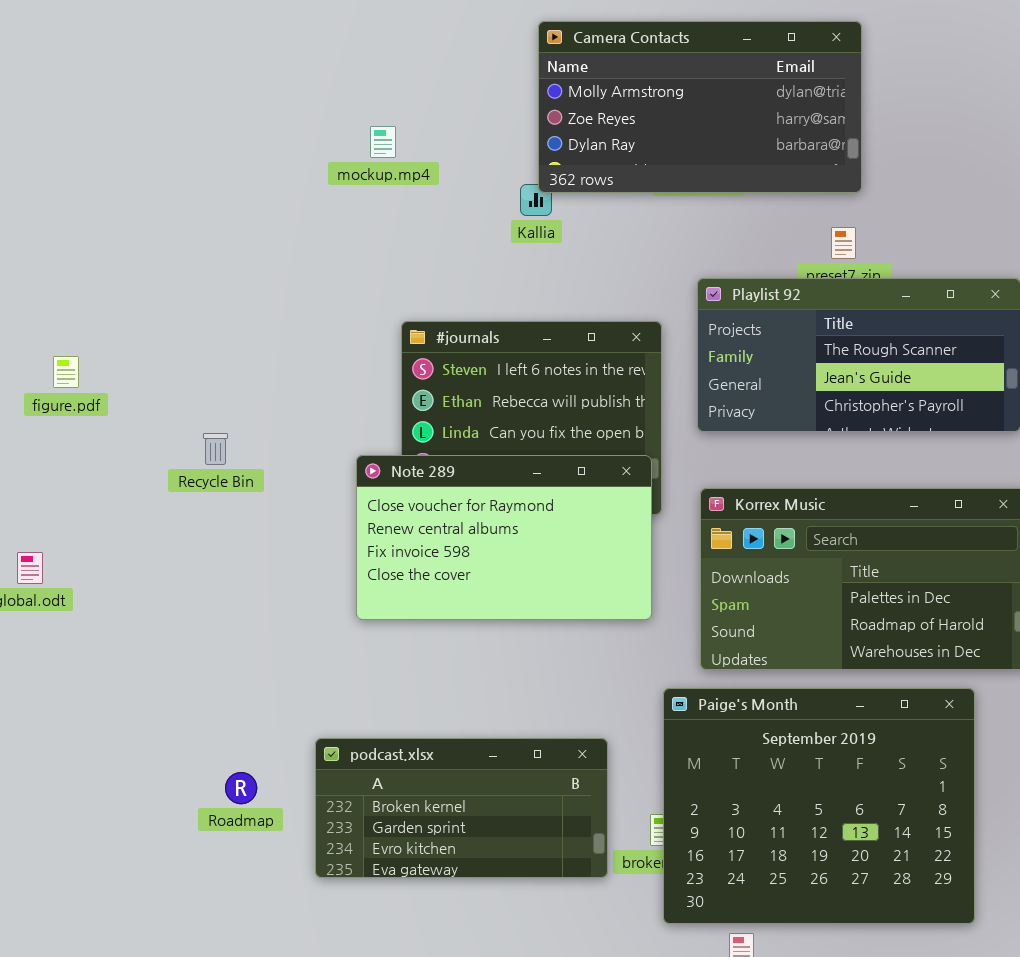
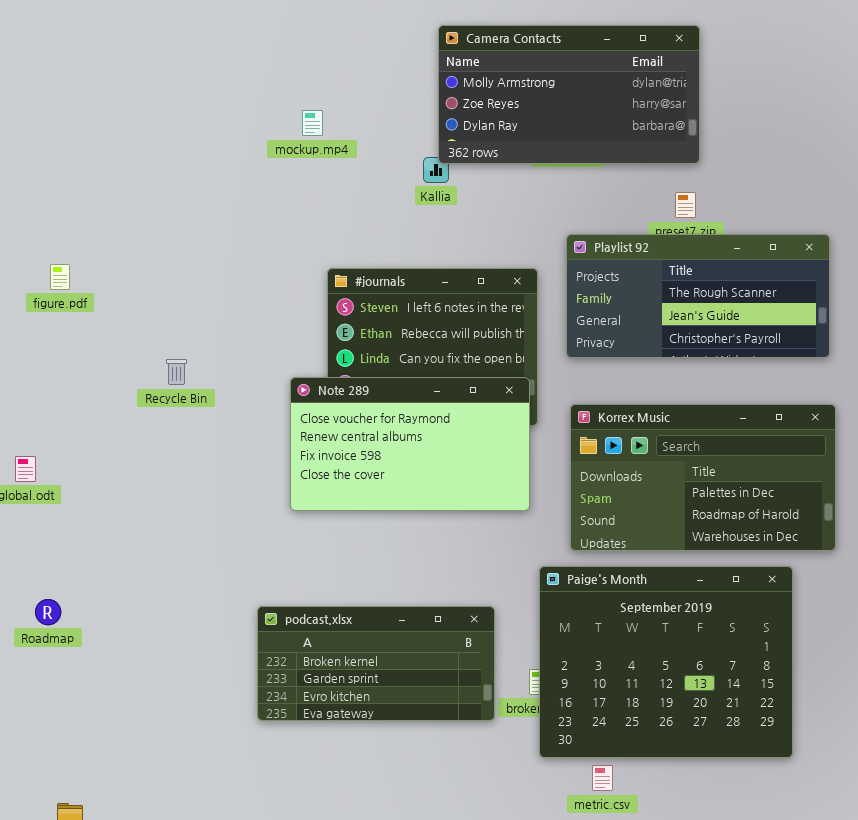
figure.pdf: [53,356,79,388] -> [50,264,70,290], moved
Roadmap: [225,772,257,804] -> [35,599,61,625], moved

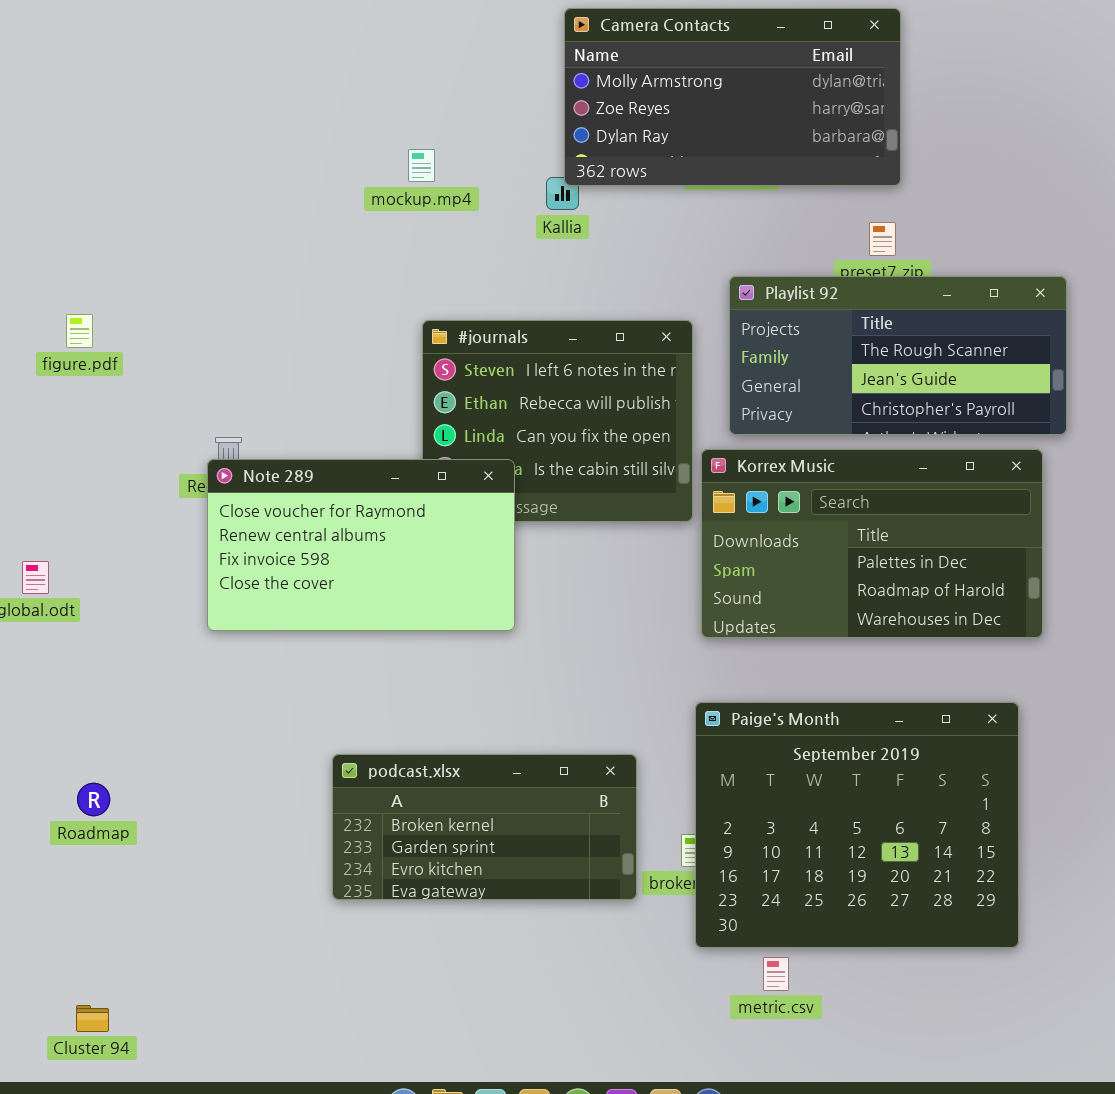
mockup.mp4: [302,110,323,136] -> [408,149,435,182], moved
Note 289: [290,377,530,511] -> [207,459,515,631], moved
Korrex Music: [570,404,836,551] -> [701,449,1043,638], moved
Roadmap: [35,599,61,625] -> [77,783,110,816], moved

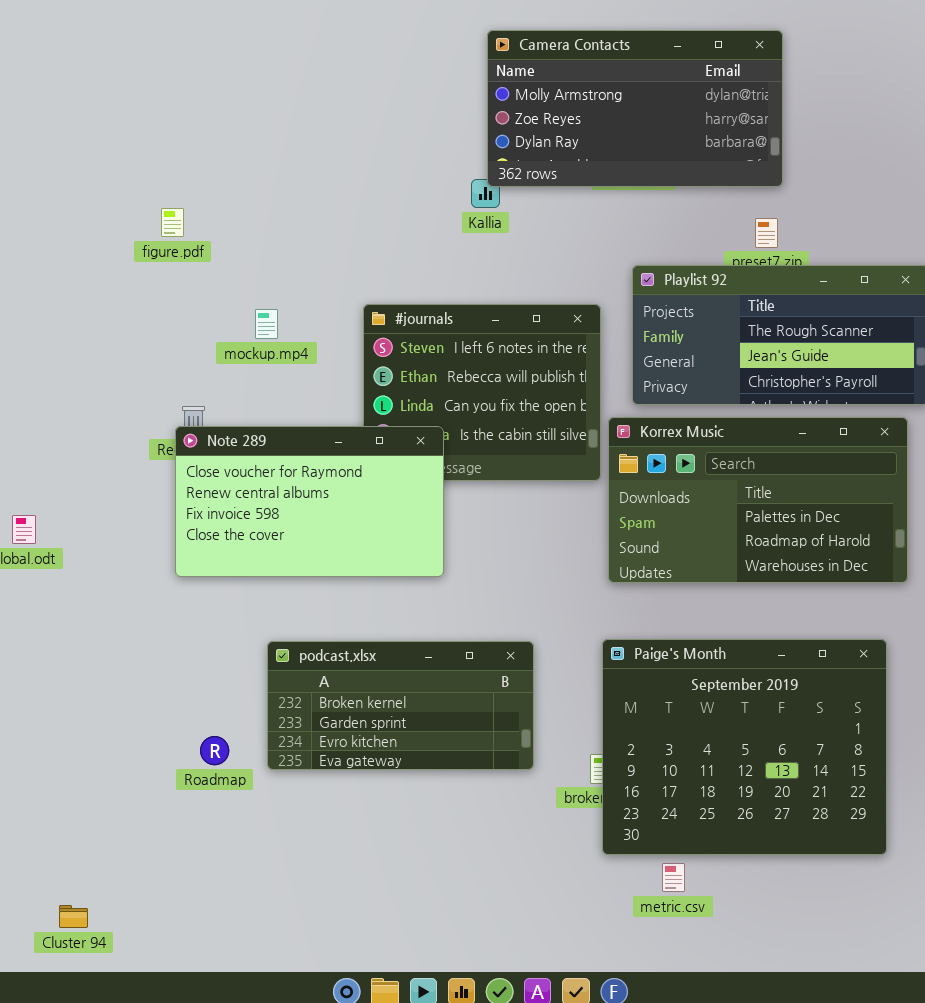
mockup.mp4: [408,149,435,182] -> [255,309,278,339], moved
figure.pdf: [66,314,93,348] -> [161,208,184,237], moved
podcast.xlsx: [332,754,637,900] -> [267,641,534,770], moved
Roadmap: [77,783,110,816] -> [200,736,229,765], moved

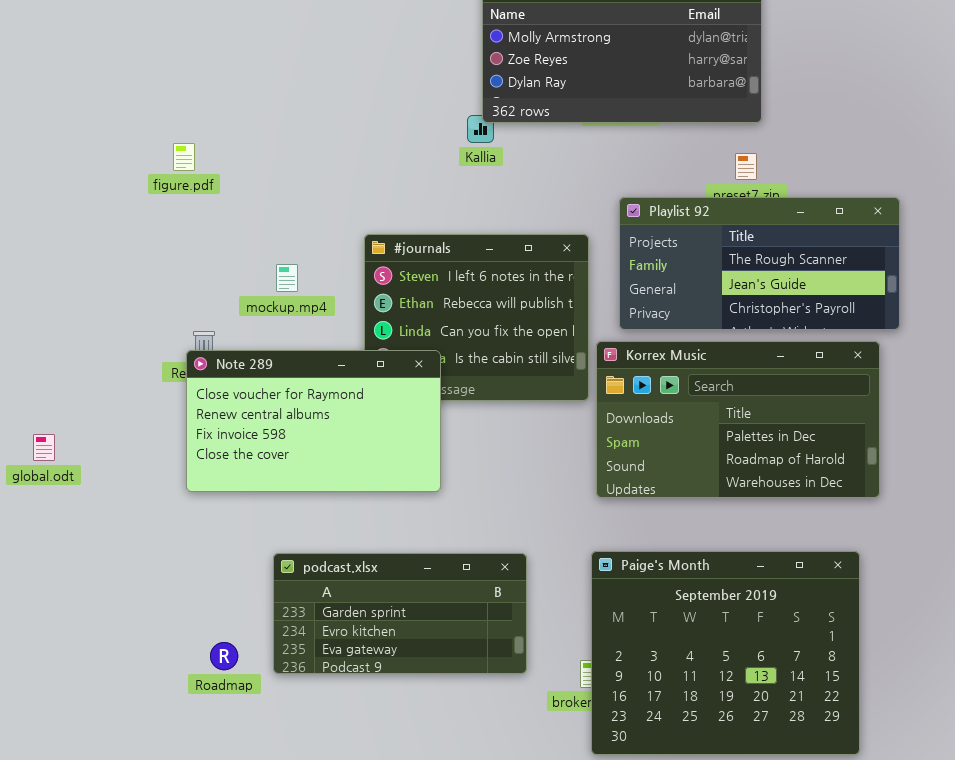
mockup.mp4: [255,309,278,339] -> [276,264,298,292], moved
podcast.xlsx: [267,641,534,770] -> [273,553,527,674], scrolled down 1 row

